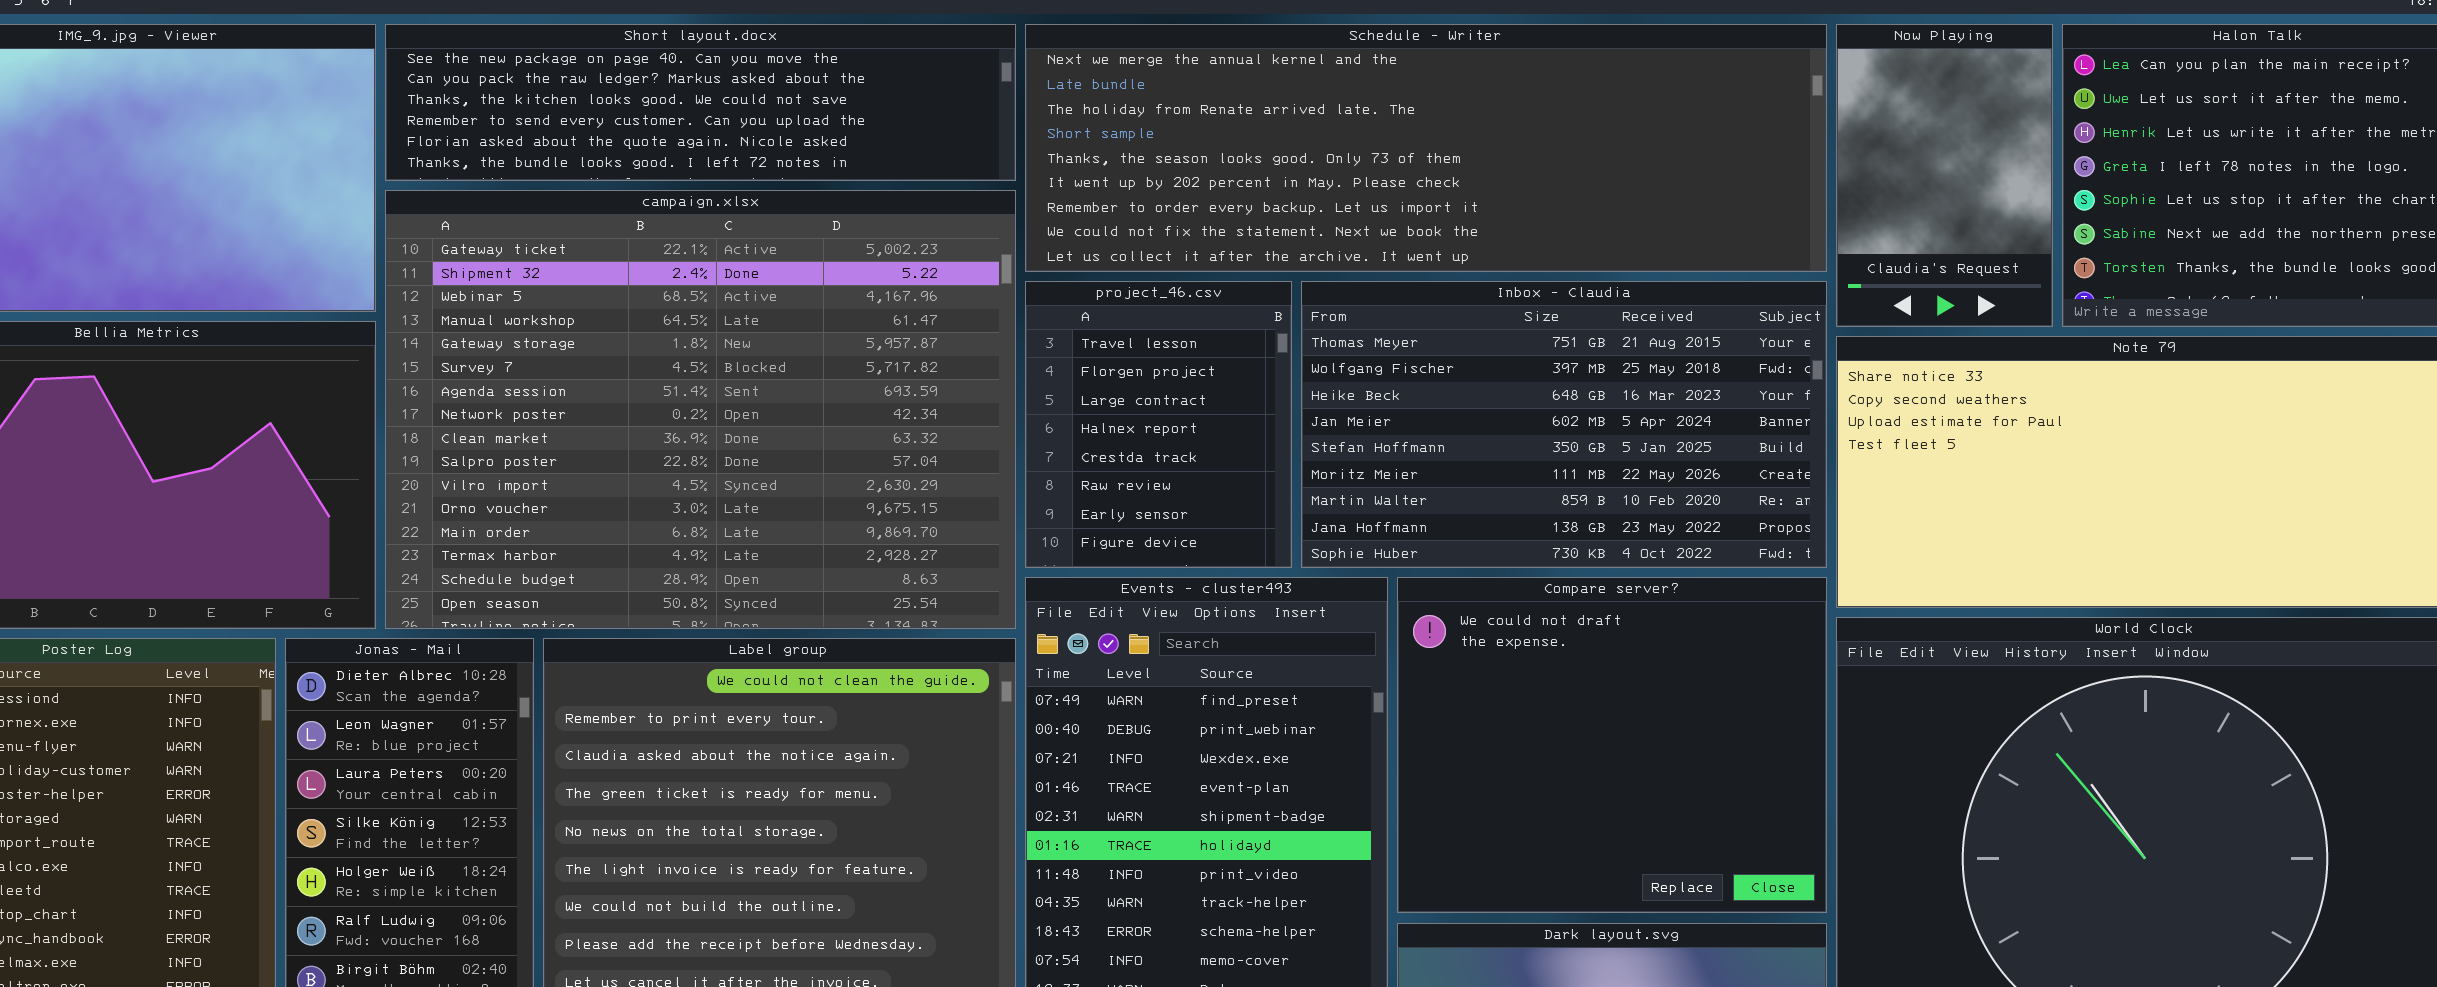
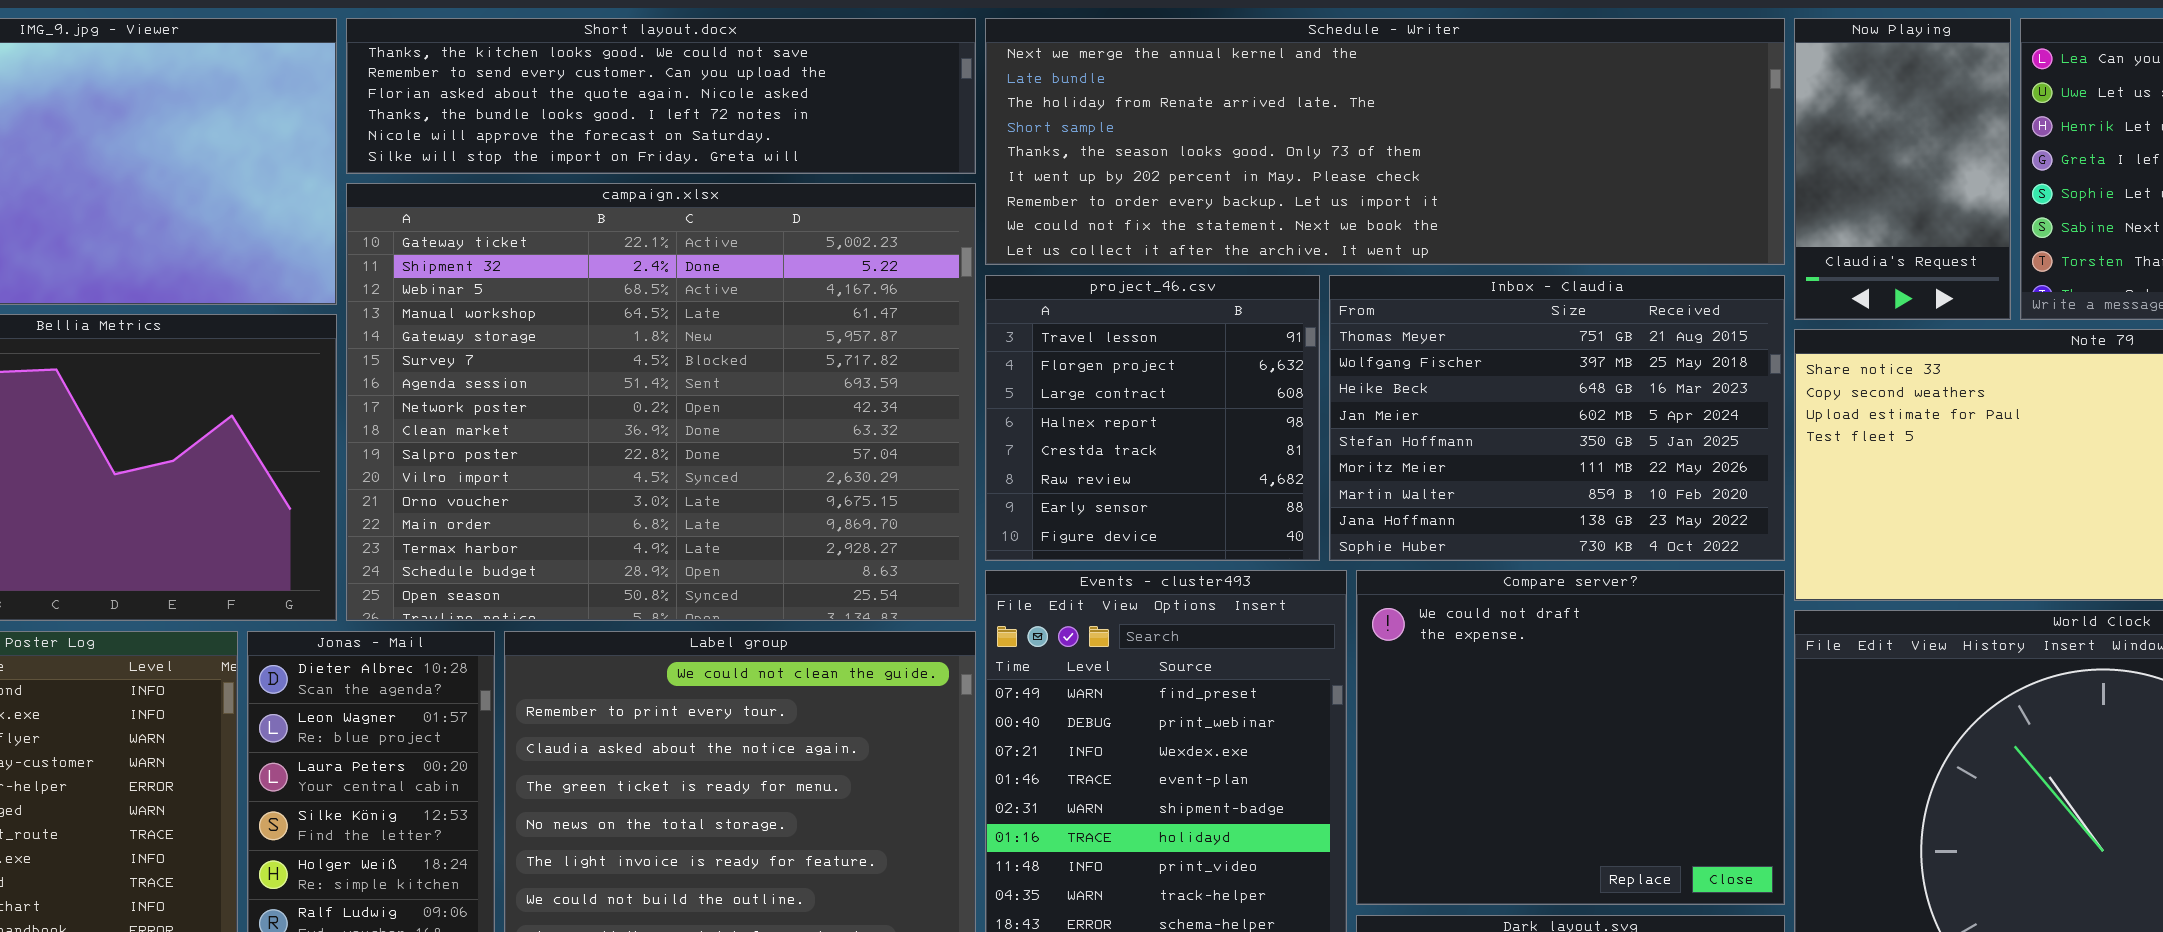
Short layout.docx: [385,24,1016,181] -> [346,18,976,174], scrolled down 2 rows
project_46.csv: [1025,281,1292,568] -> [985,275,1320,561], resized
Inbox - Claudia: [1301,281,1827,568] -> [1329,275,1785,561], resized

